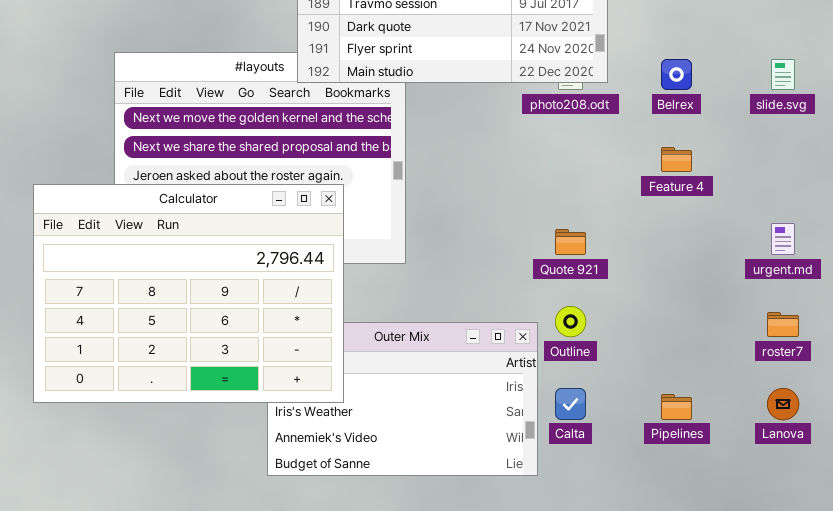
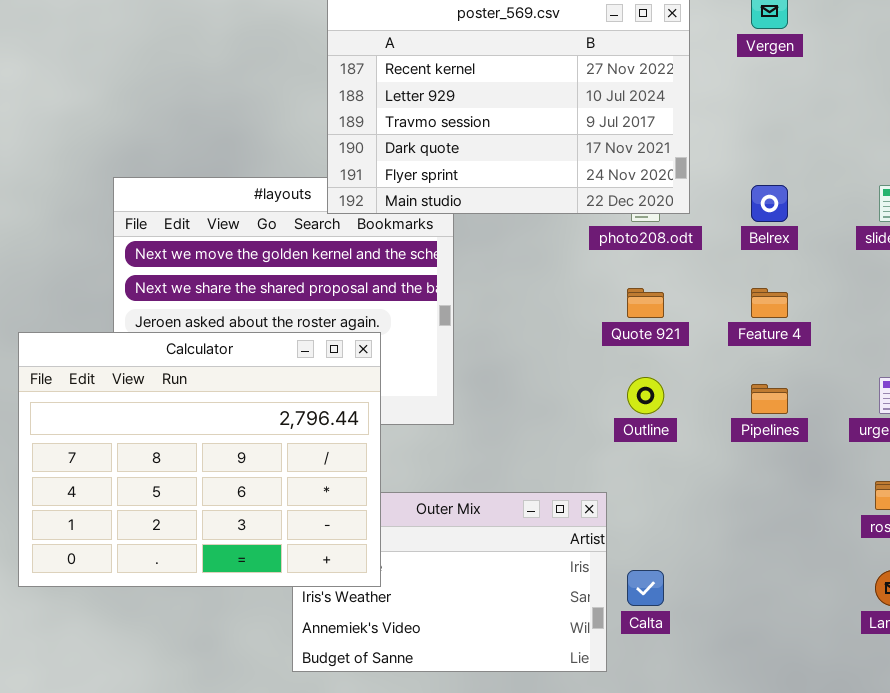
Quote 921: [555,229,586,255] -> [627,288,664,318], moved
Outline: [555,306,586,337] -> [627,377,664,414], moved
Pipelines: [661,394,692,420] -> [751,384,788,414], moved

